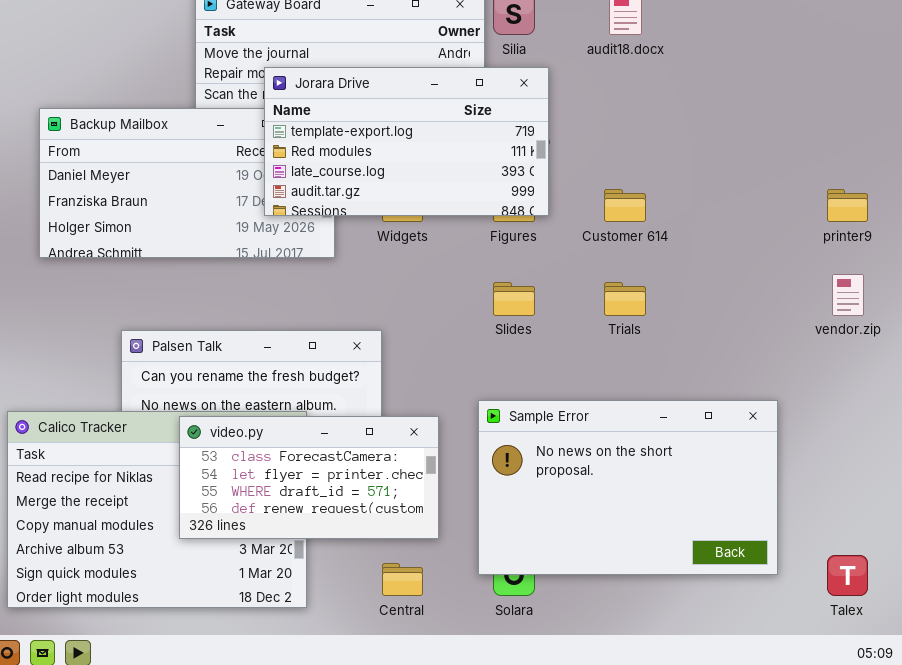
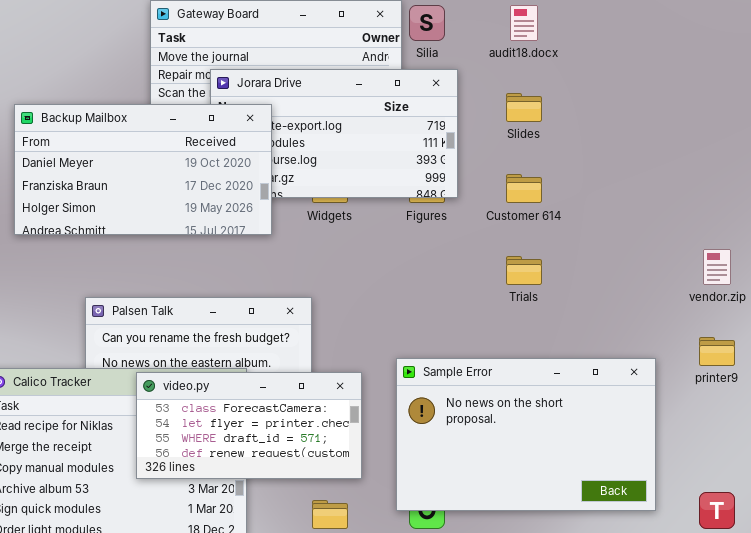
Backup Mailbox: [39,108,335,258] -> [14,104,272,235], raised
printer9: [827,189,868,222] -> [699,337,735,366], moved
Slides: [493,282,535,316] -> [506,93,542,122], moved

